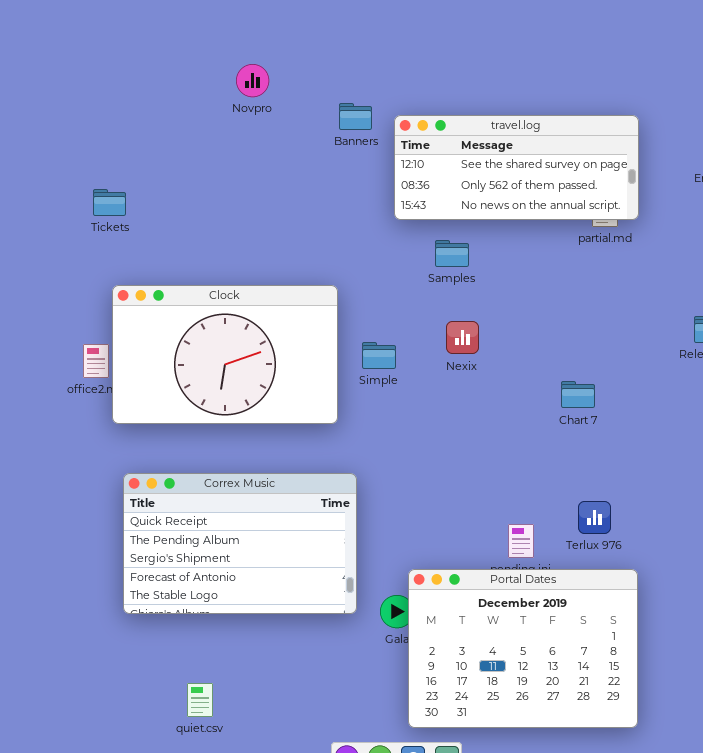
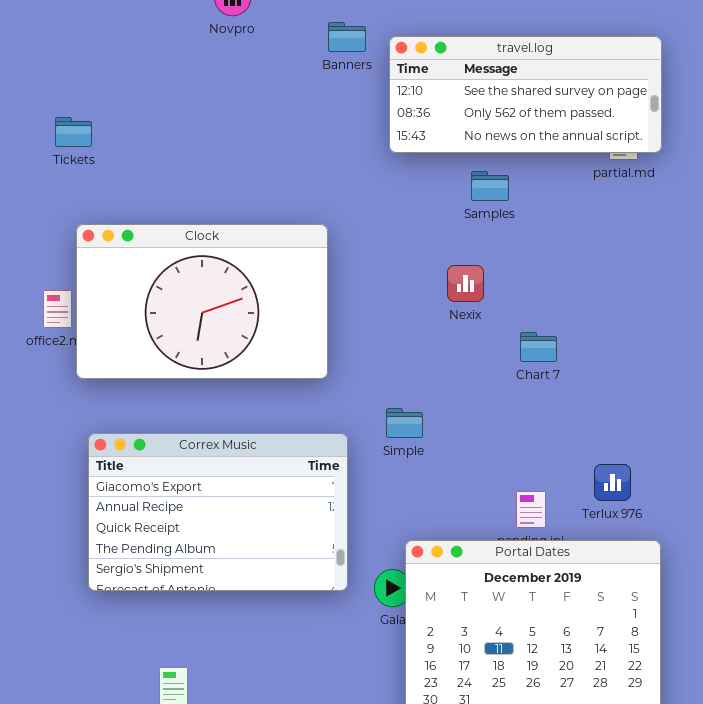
Samples: [435,240,469,267] -> [471,171,509,201], moved
Simple: [362,342,396,369] -> [386,408,423,438], moved
Chart 7: [561,381,595,408] -> [520,332,557,362], moved
Correx Music: [123,473,357,614] -> [88,433,348,591], scrolled up 2 rows

